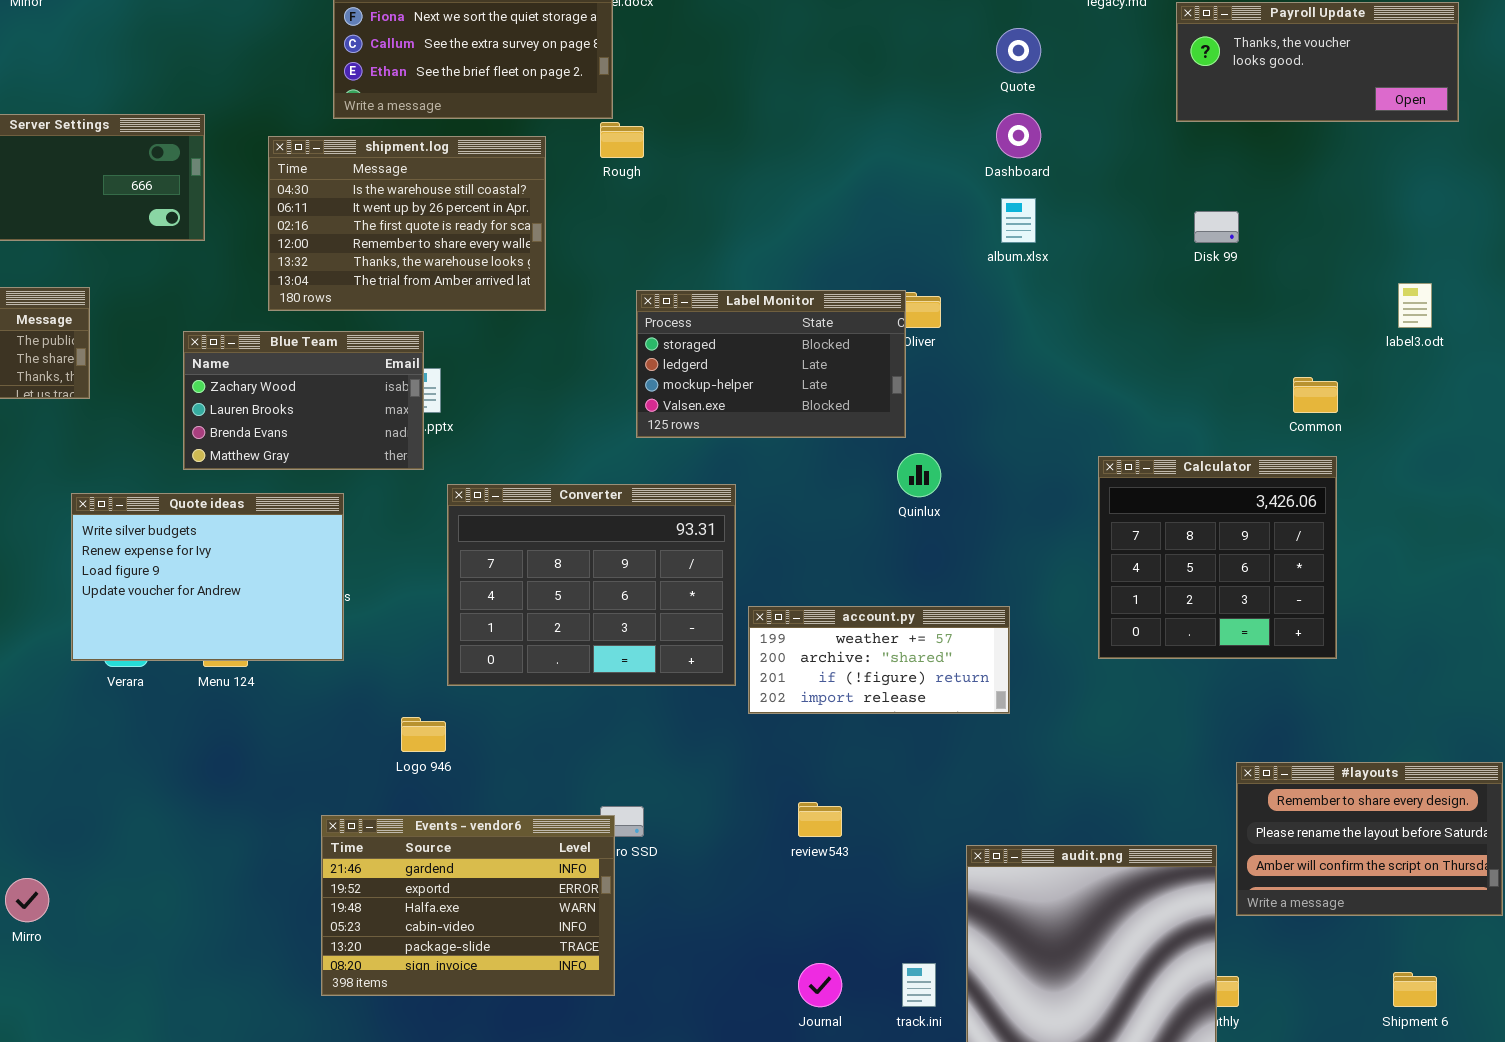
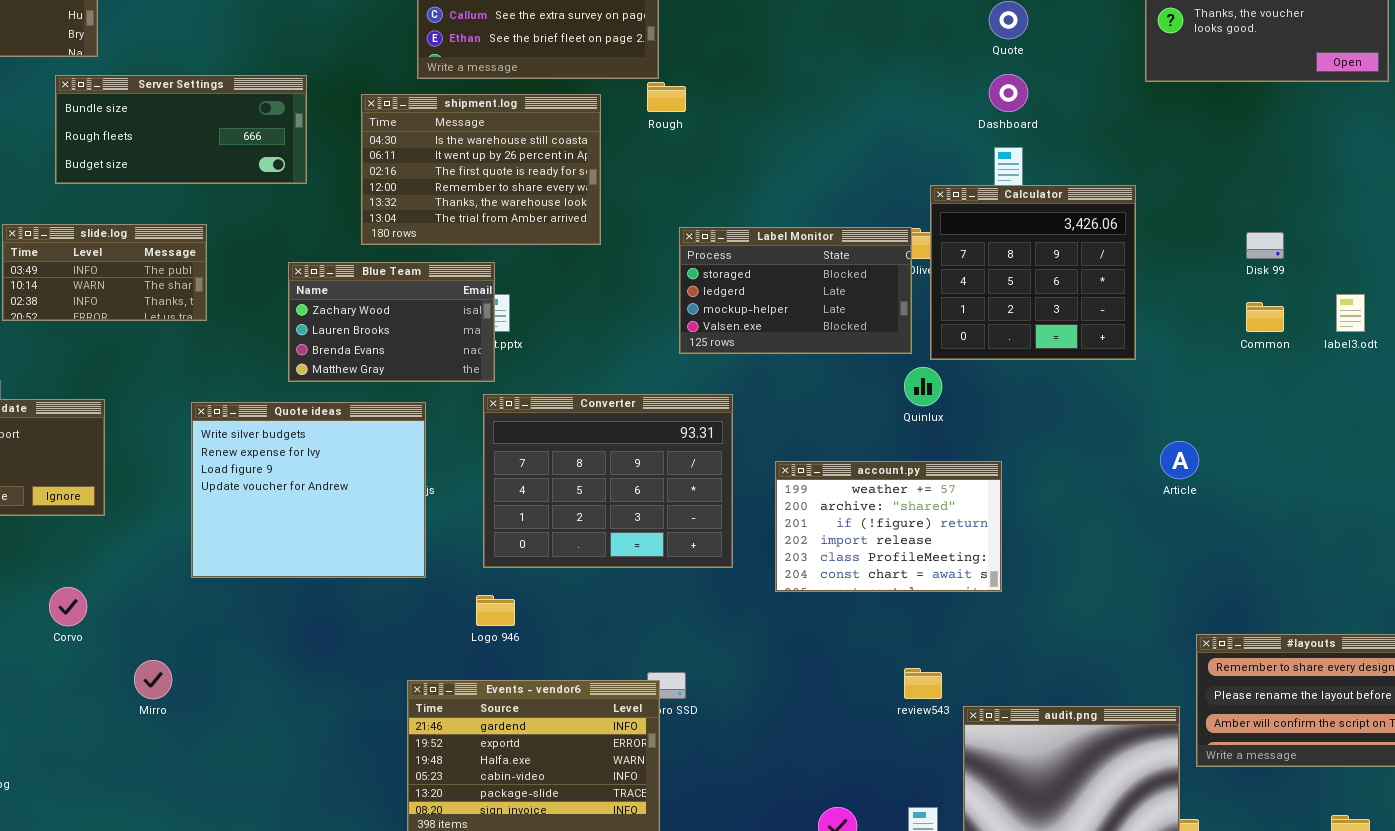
Disk 99: [1194,211,1239,243] -> [1246,232,1284,259], moved
label3.odt: [1398,283,1432,328] -> [1336,294,1365,332], moved
Calculator: [1098,456,1337,659] -> [930,185,1136,360], moved
Converter: [447,484,736,686] -> [483,394,733,568], moved
Quote ideas: [71,493,344,661] -> [191,402,426,578], resized
account.py: [748,606,1010,714] -> [775,461,1002,592], resized
review543: [798,802,842,837] -> [904,668,942,699], moved
Mirro: [5,878,49,922] -> [134,660,172,699], moved

